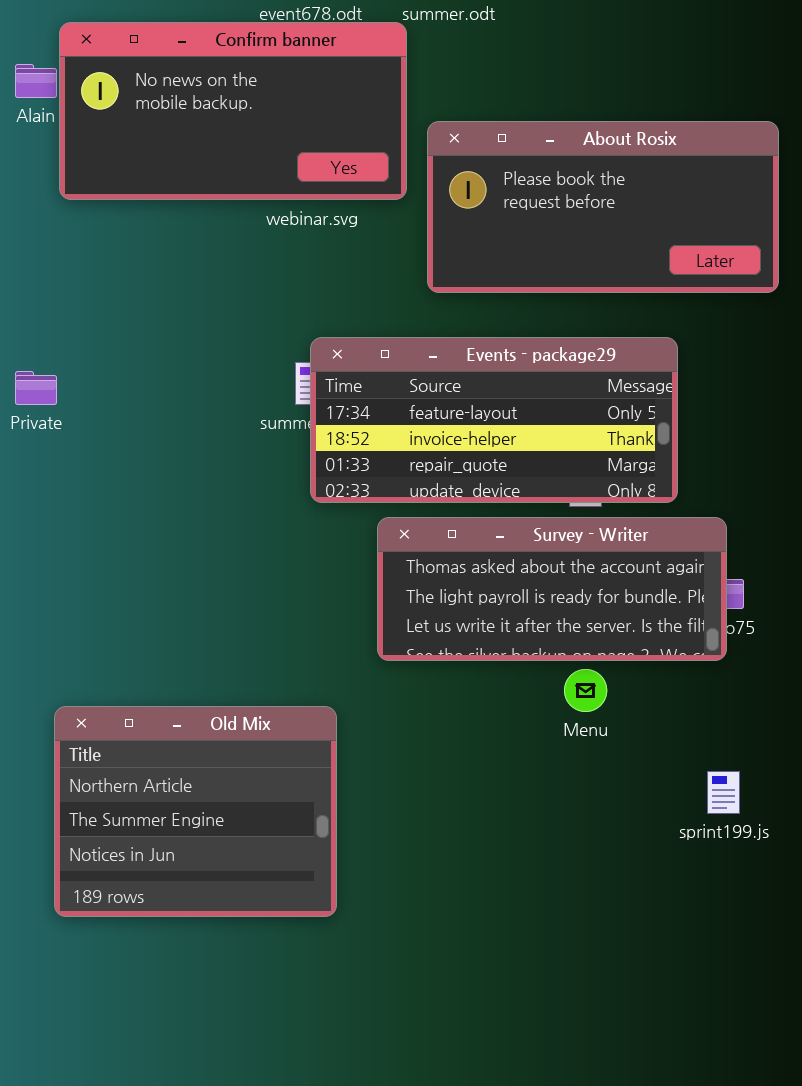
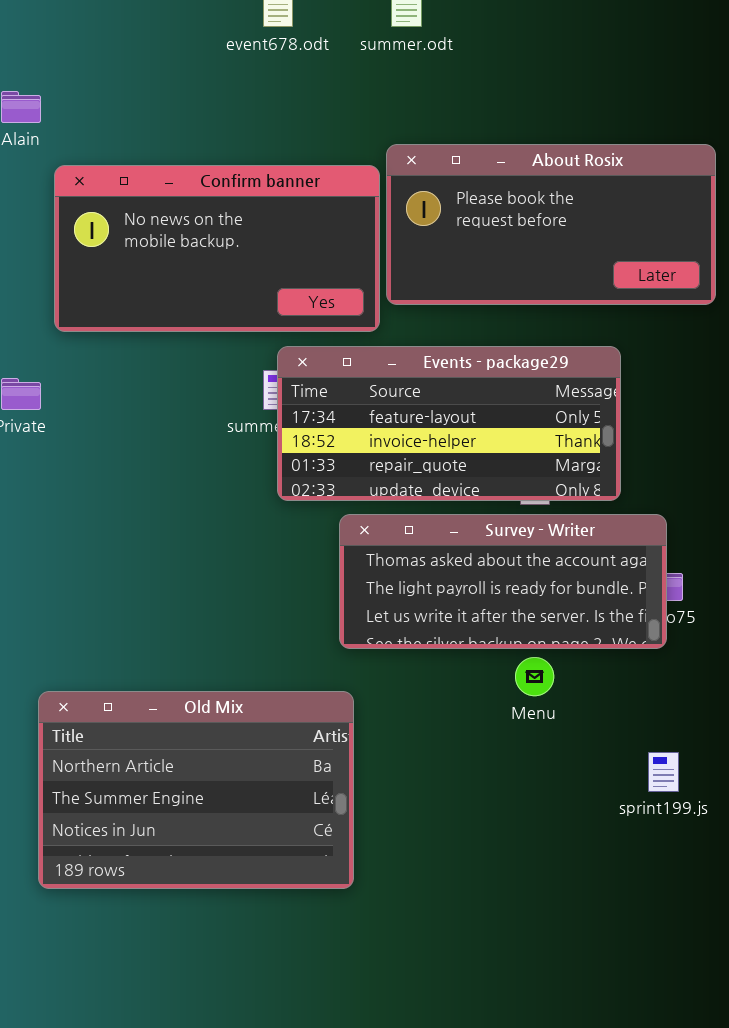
Confirm banner: [59,22,407,200] -> [54,165,380,332], moved
Old Mix: [54,706,337,917] -> [38,691,354,889], resized

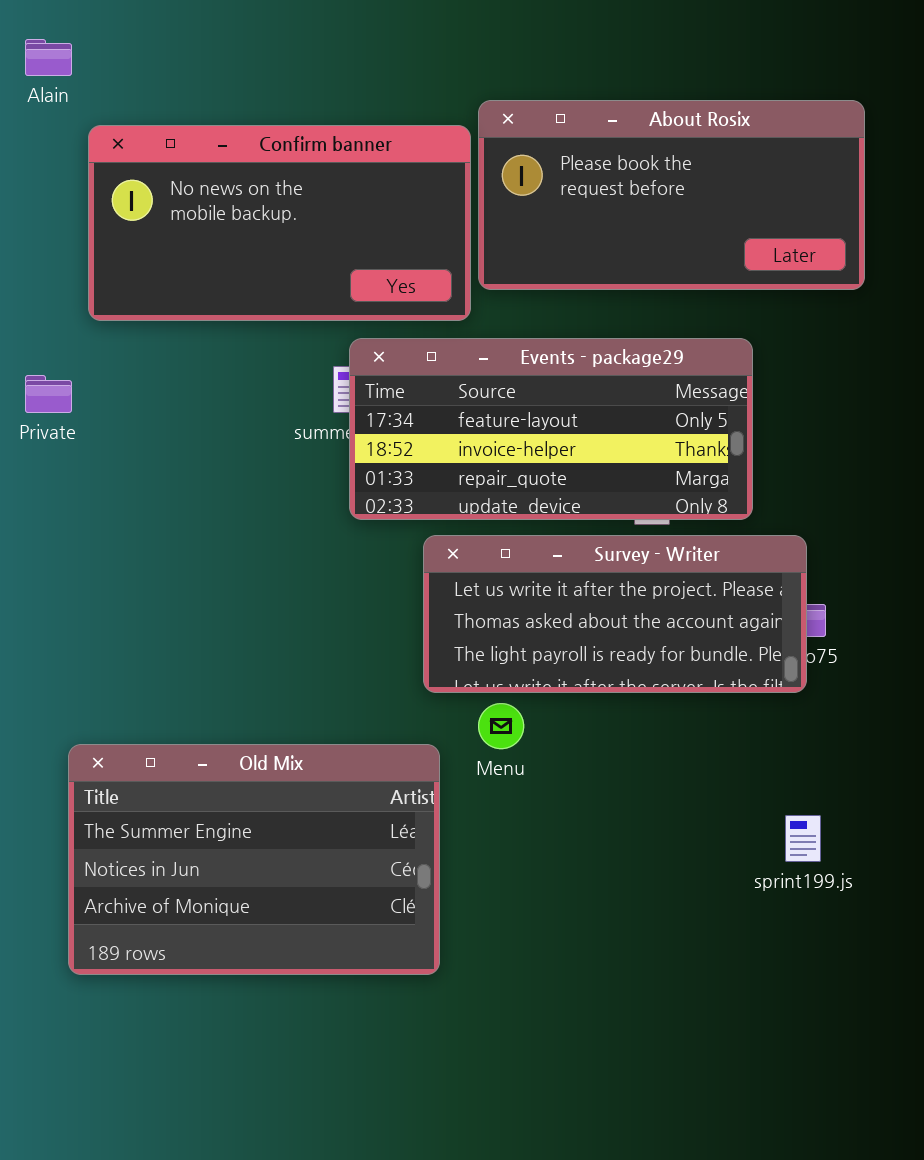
Survey - Writer: [339,514,667,649] -> [423,535,807,693], scrolled up 1 row
Menu: [515,657,554,696] -> [478,703,524,749], moved
Old Mix: [38,691,354,889] -> [68,744,440,975], scrolled down 1 row

